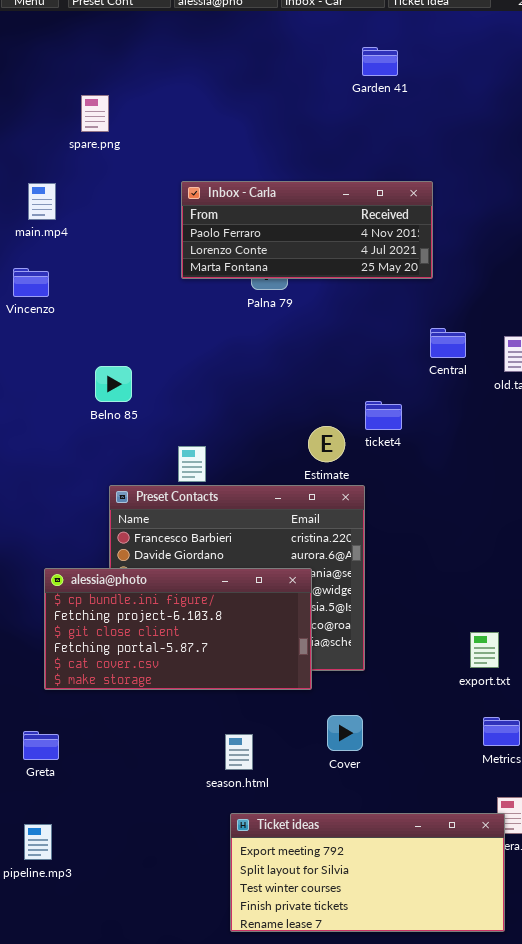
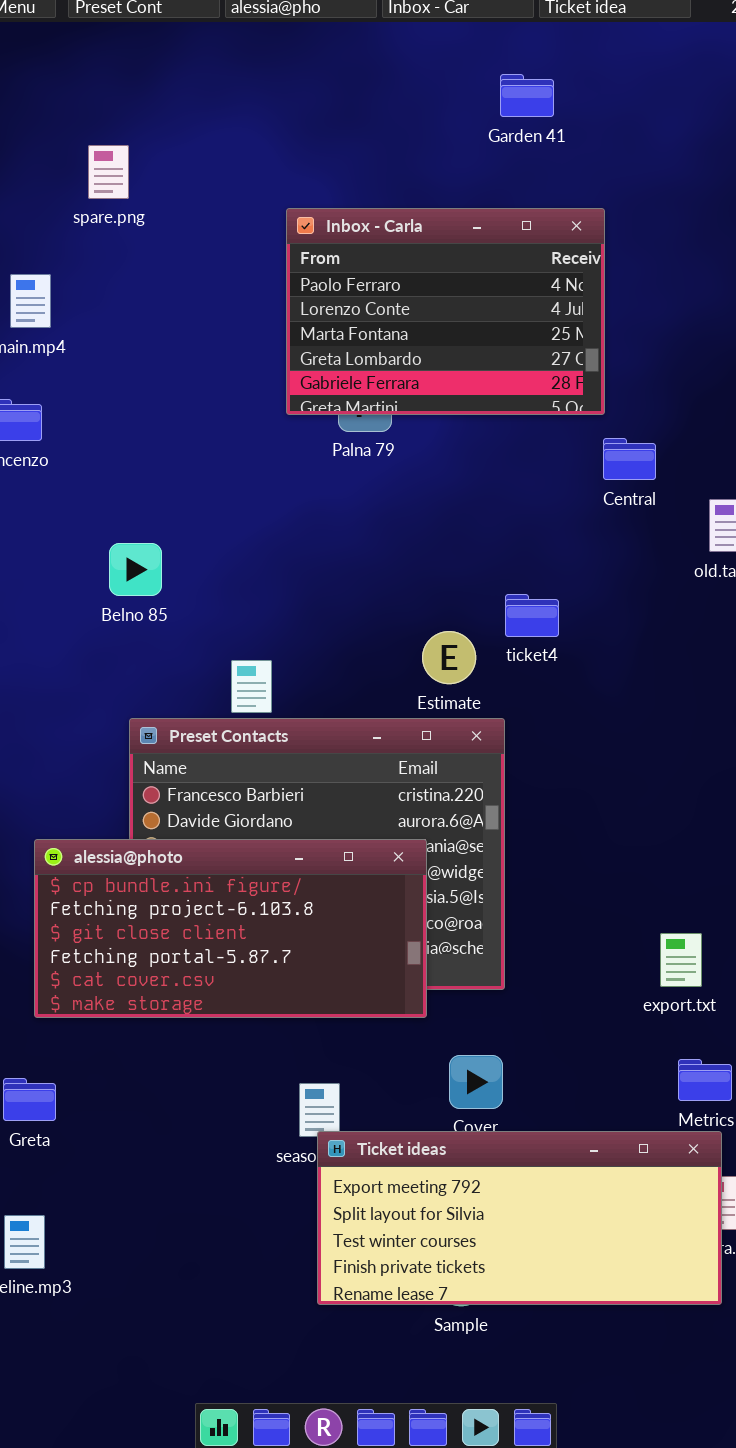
Inbox - Carla: [181,181,433,279] -> [286,208,605,415], resized
Central: [430,328,466,358] -> [603,438,656,480], moved
Ticket ideas: [230,813,505,932] -> [317,1131,722,1305], moved

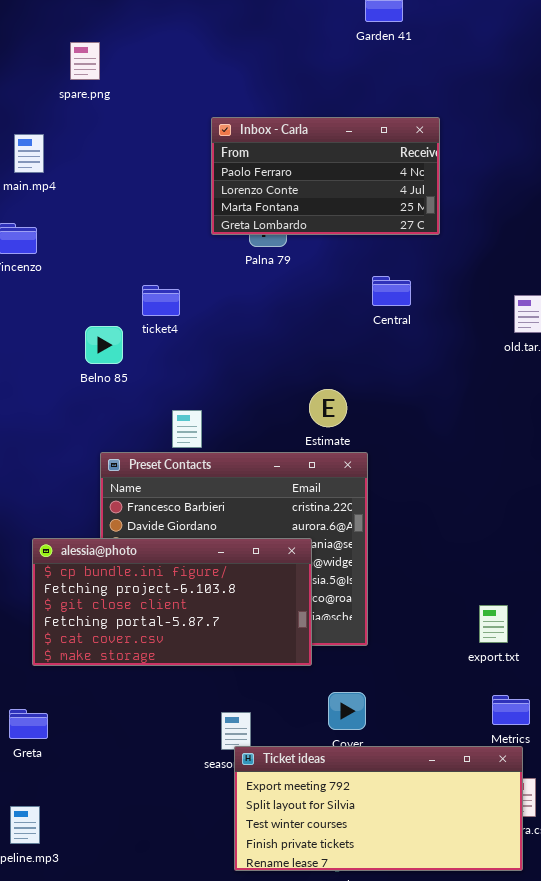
Inbox - Carla: [286,208,605,415] -> [211,117,440,235], resized
Central: [603,438,656,480] -> [372,276,411,306], moved
ticket4: [505,594,559,637] -> [142,285,180,316], moved

